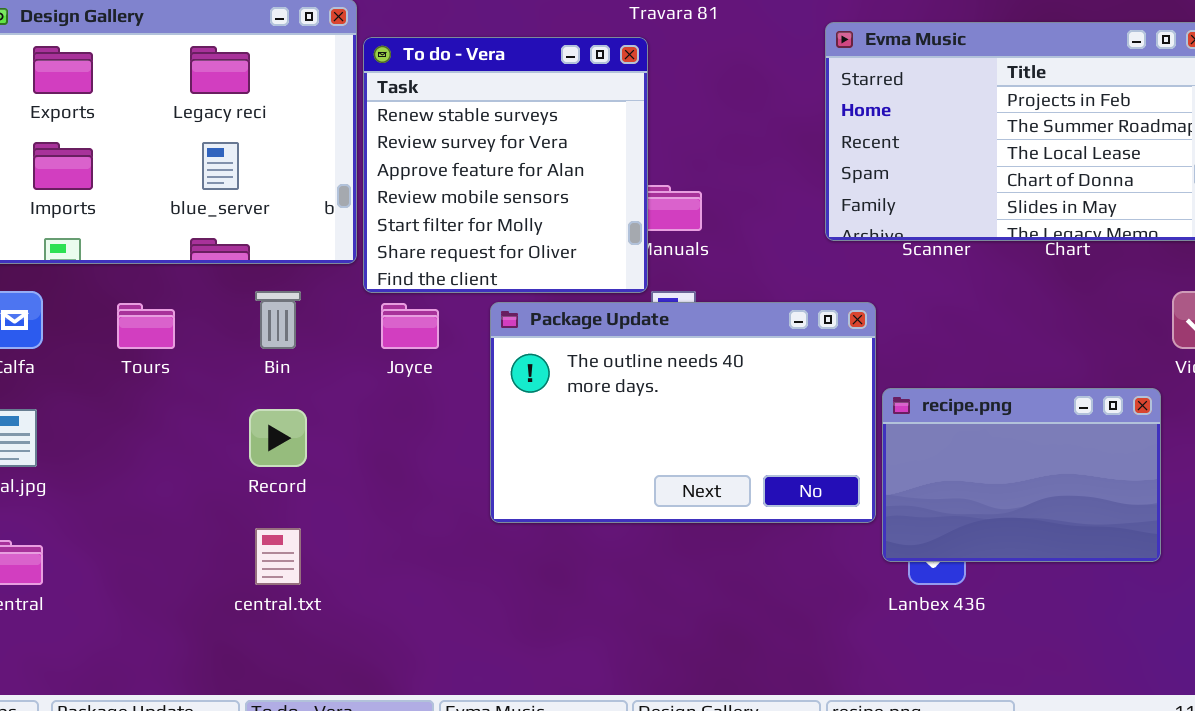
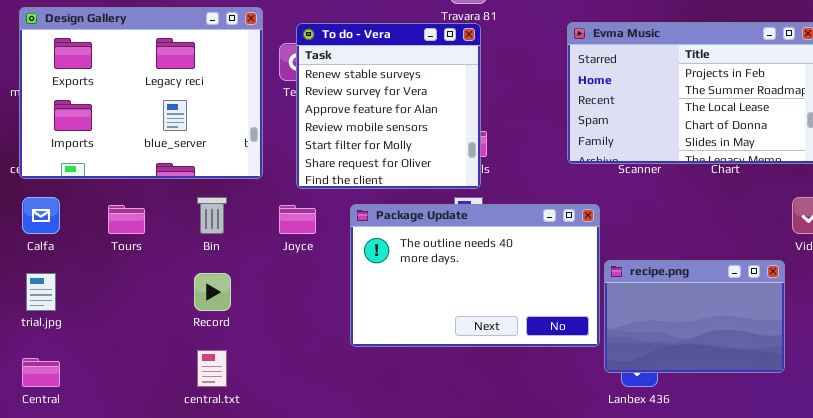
To do - Vera: [363,37,648,293] -> [296,23,481,189], moved

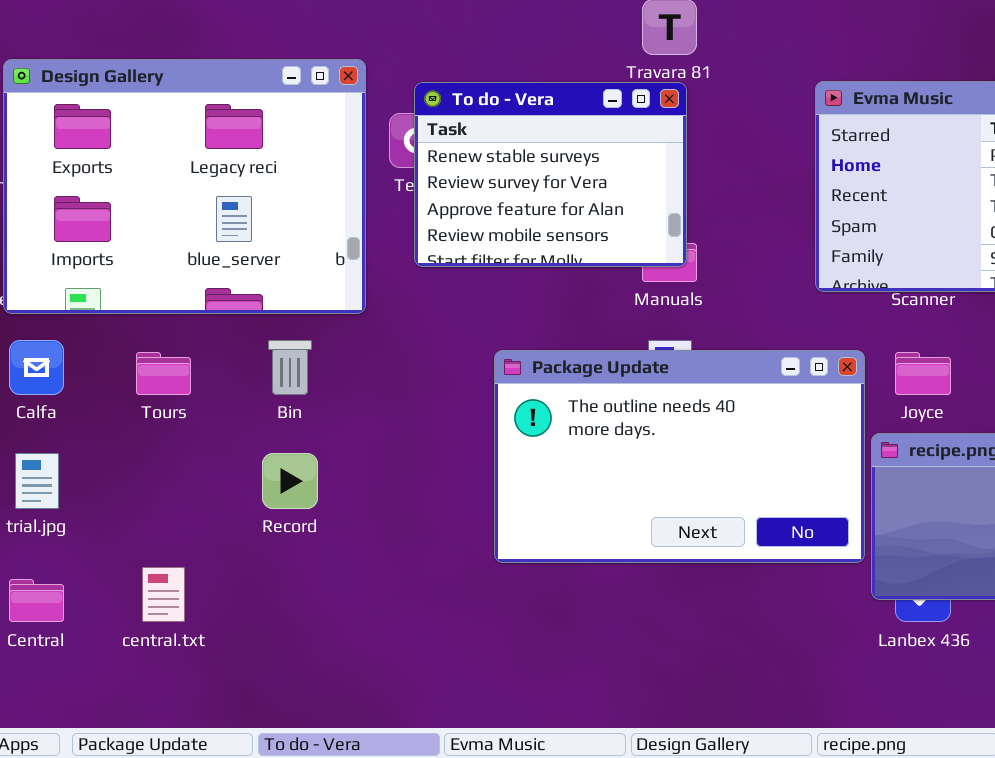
To do - Vera: [296,23,481,189] -> [414,82,687,267], resized
Joyce: [279,205,316,234] -> [895,352,951,395], moved
central.txt: [197,350,227,387] -> [142,567,185,622], moved

